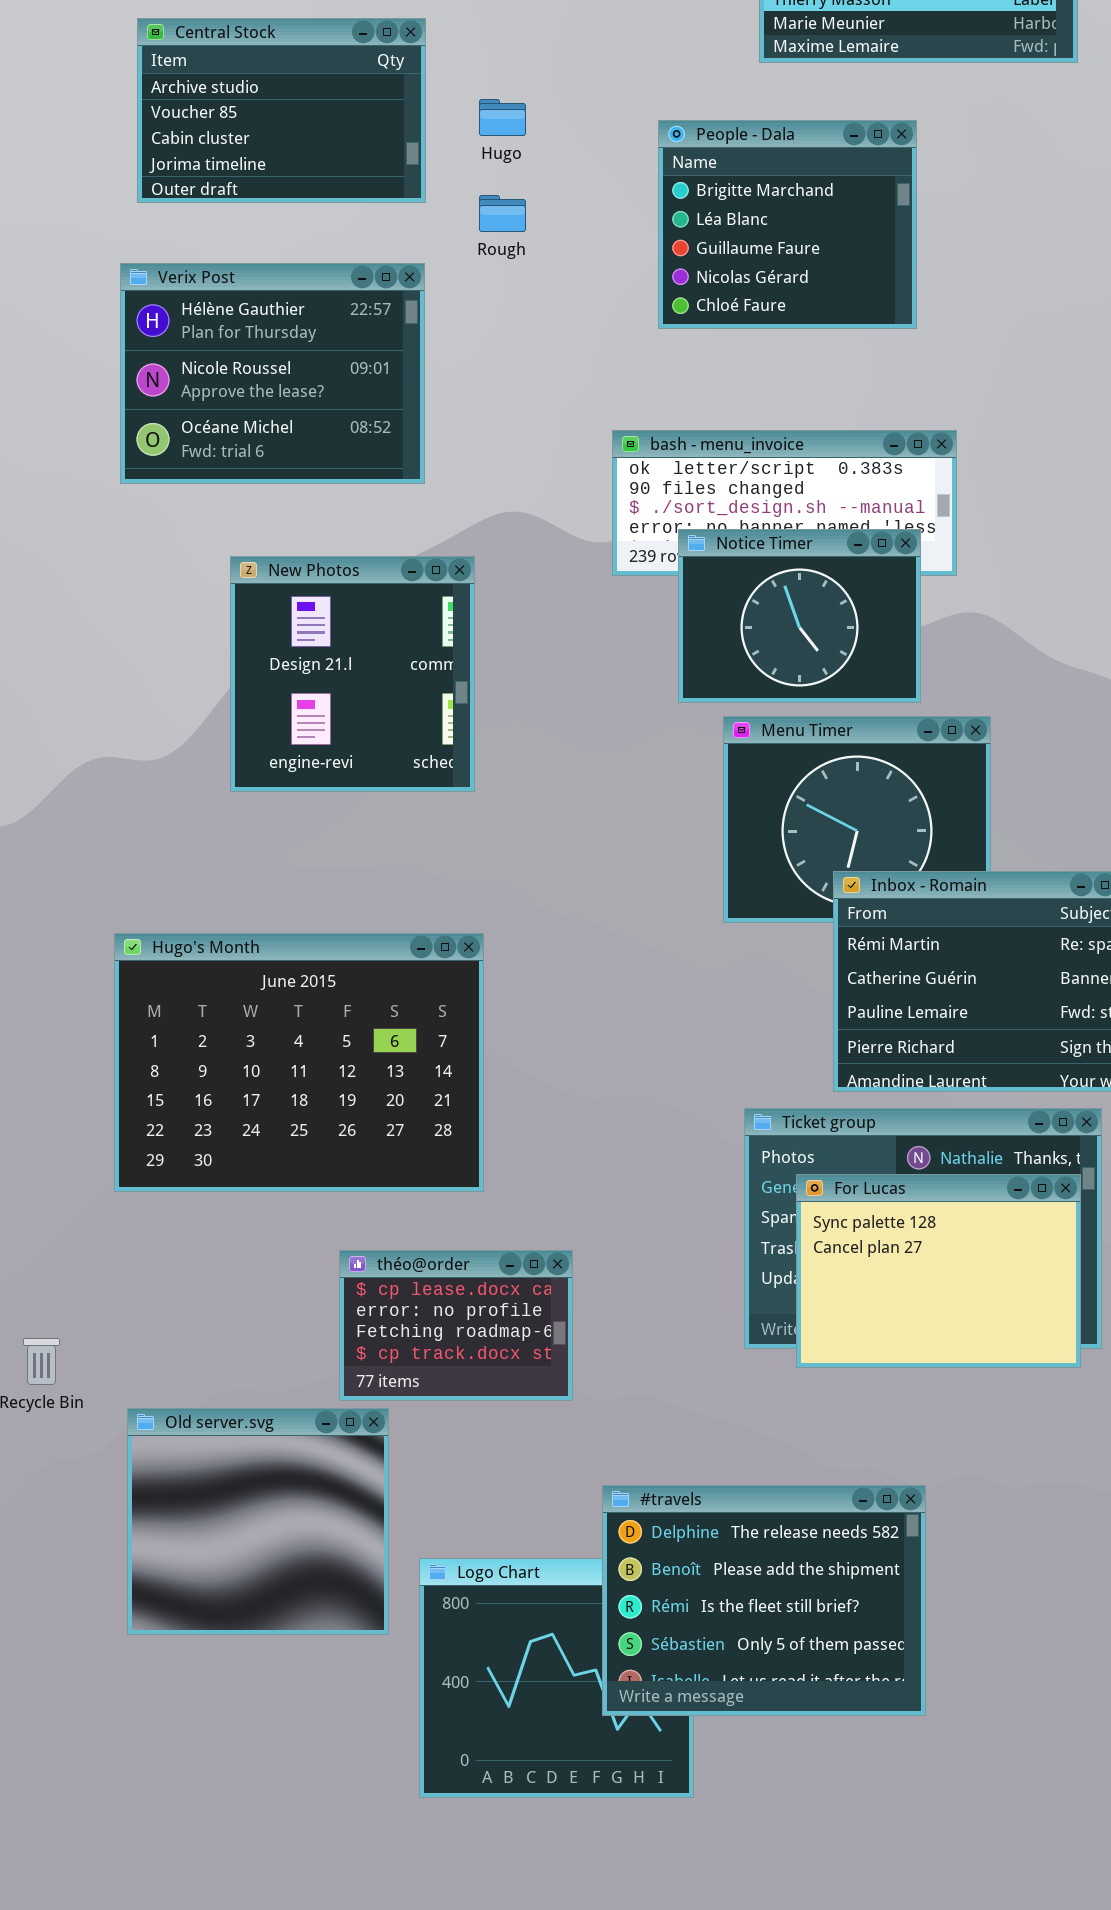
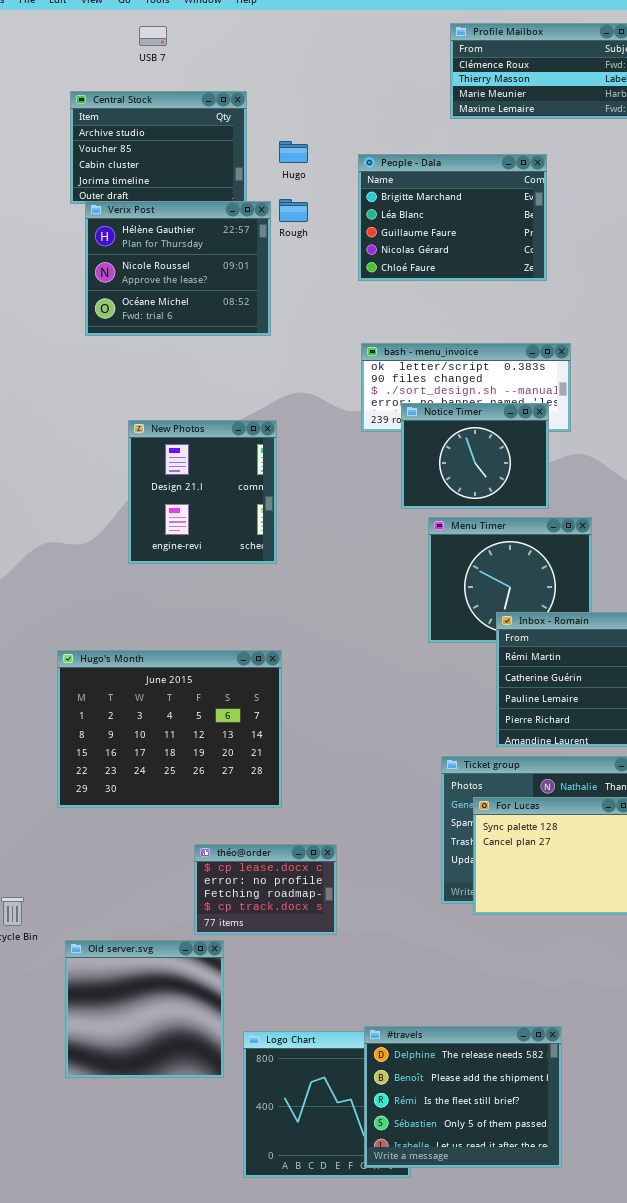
People - Dala: [658,120,917,329] -> [358,154,547,281], resized
Verix Post: [120,263,425,484] -> [85,201,271,336], moved
#travels: [602,1485,926,1716] -> [364,1026,562,1168], moved

